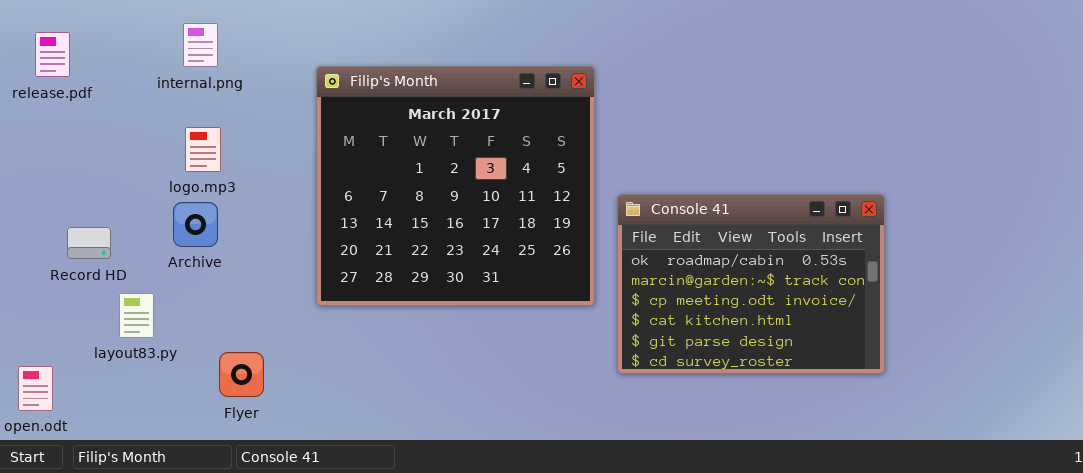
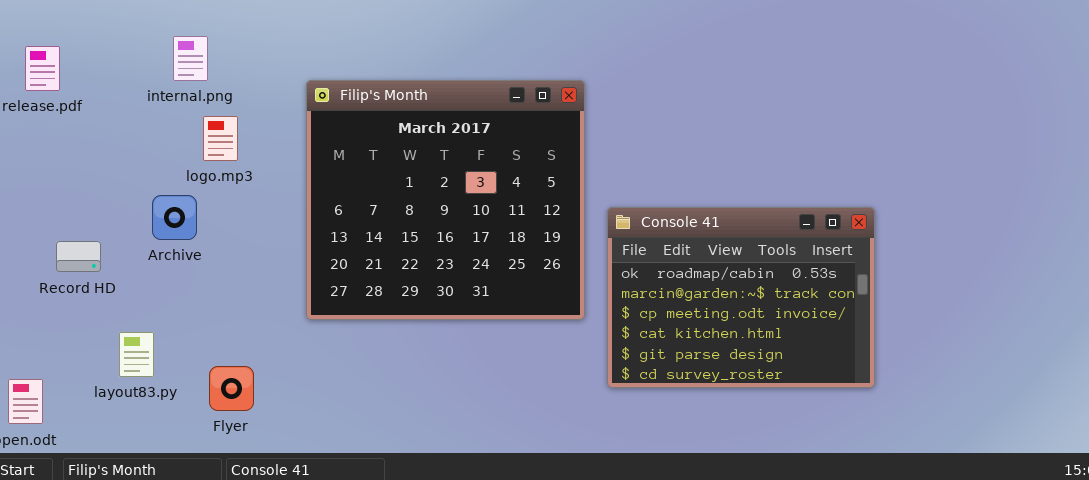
logo.mp3: [185,127,221,172] -> [203,116,238,161], moved
Archive: [173,202,218,247] -> [152,195,197,240], moved
layout83.py: [119,293,154,338] -> [119,332,154,377], moved

